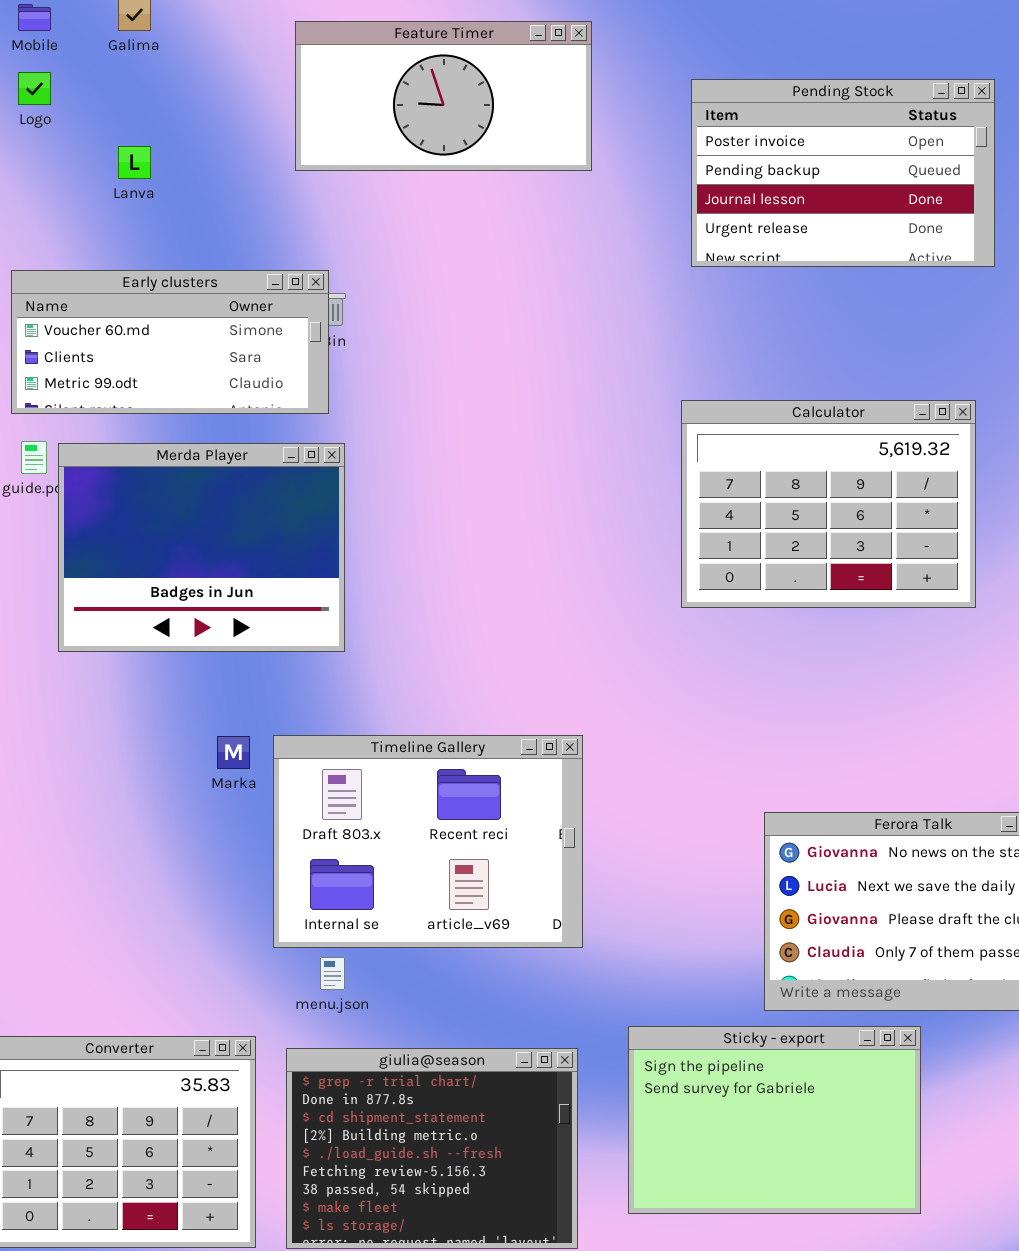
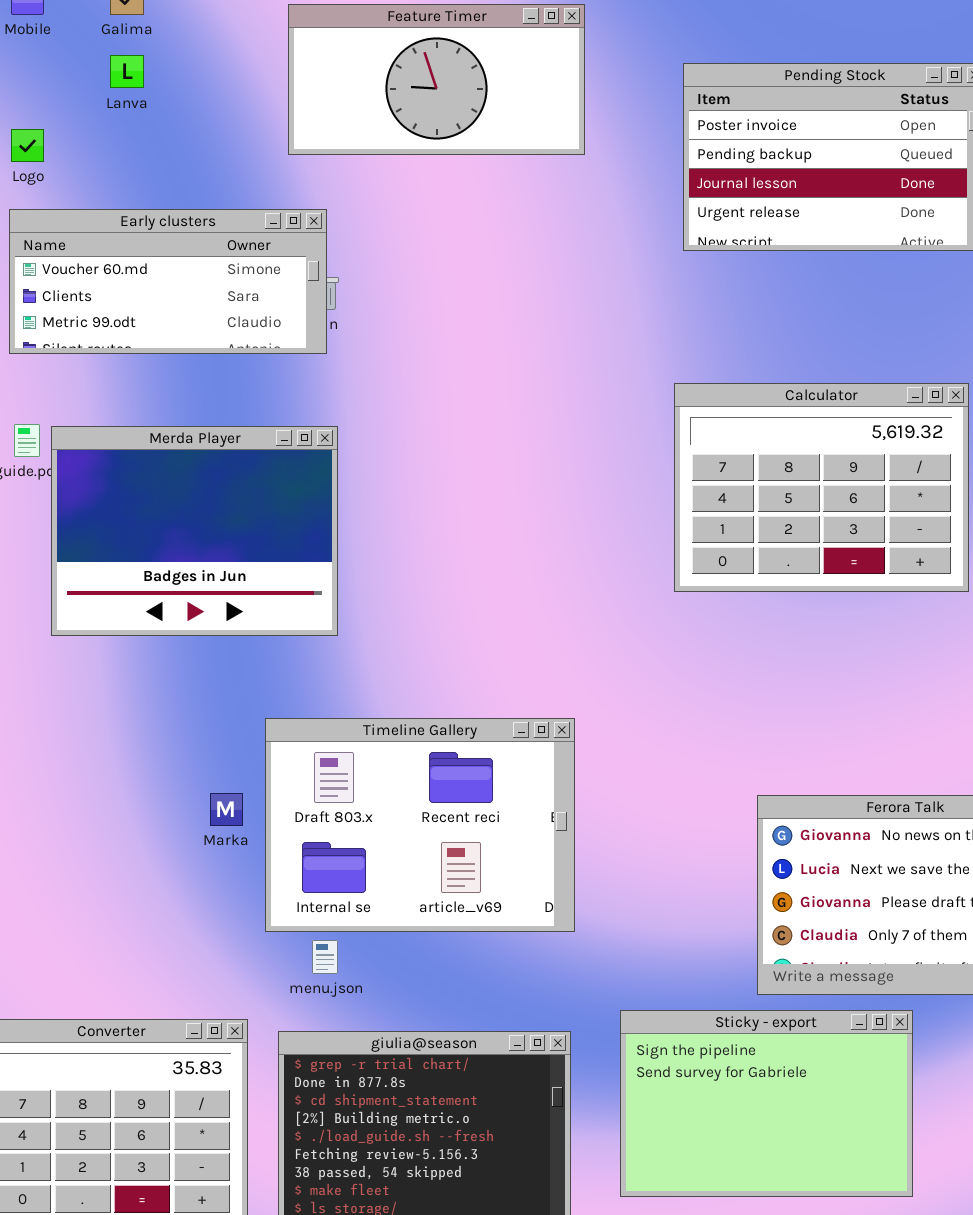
Logo: [18,72,51,105] -> [11,129,44,162], moved
Lanva: [118,146,151,179] -> [110,55,144,88], moved
Early clusters: [11,270,329,414] -> [9,209,327,354], moved
Marka: [217,736,250,769] -> [210,793,243,826], moved

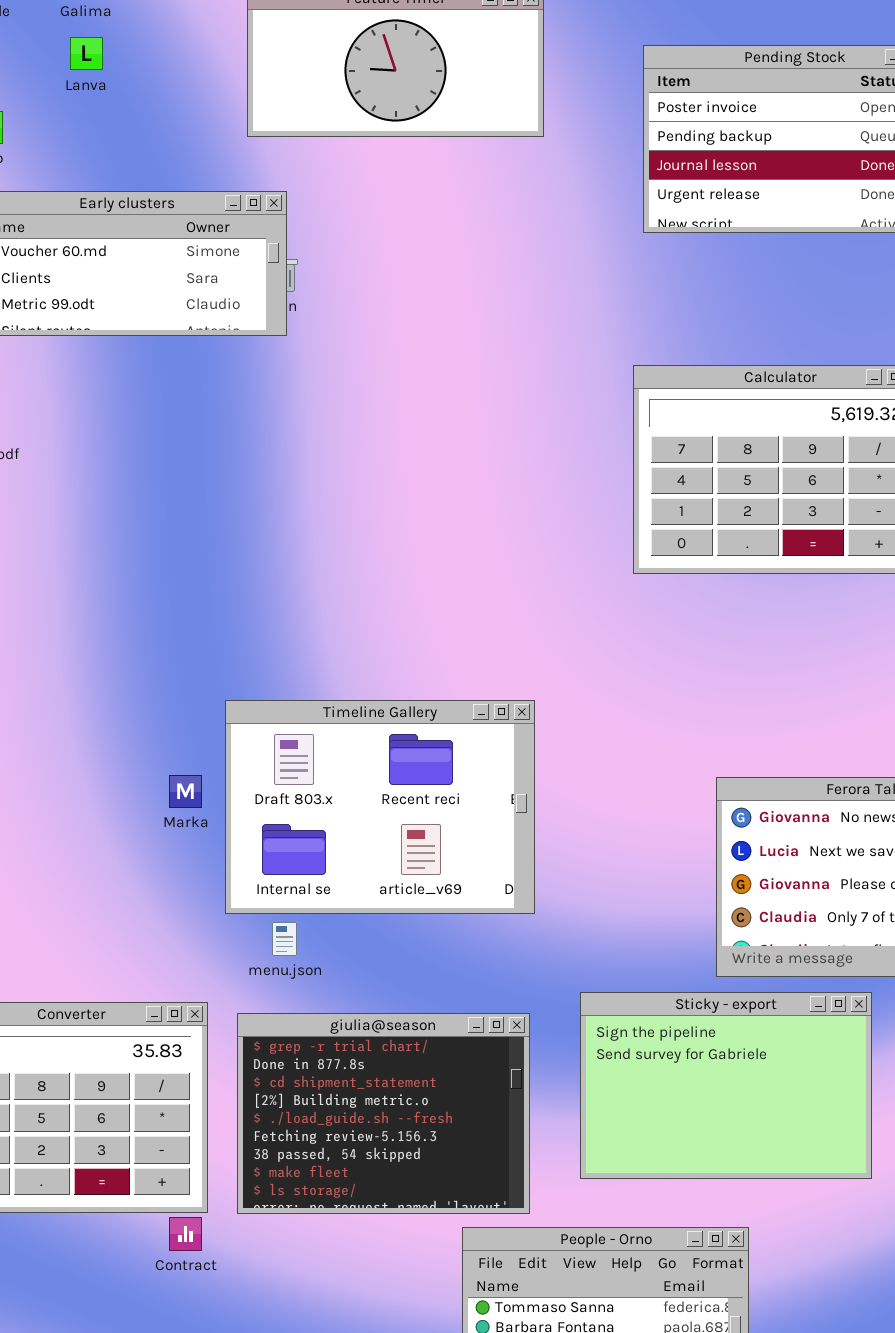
Merda Player: [51,426,338,636] -> none, closed

